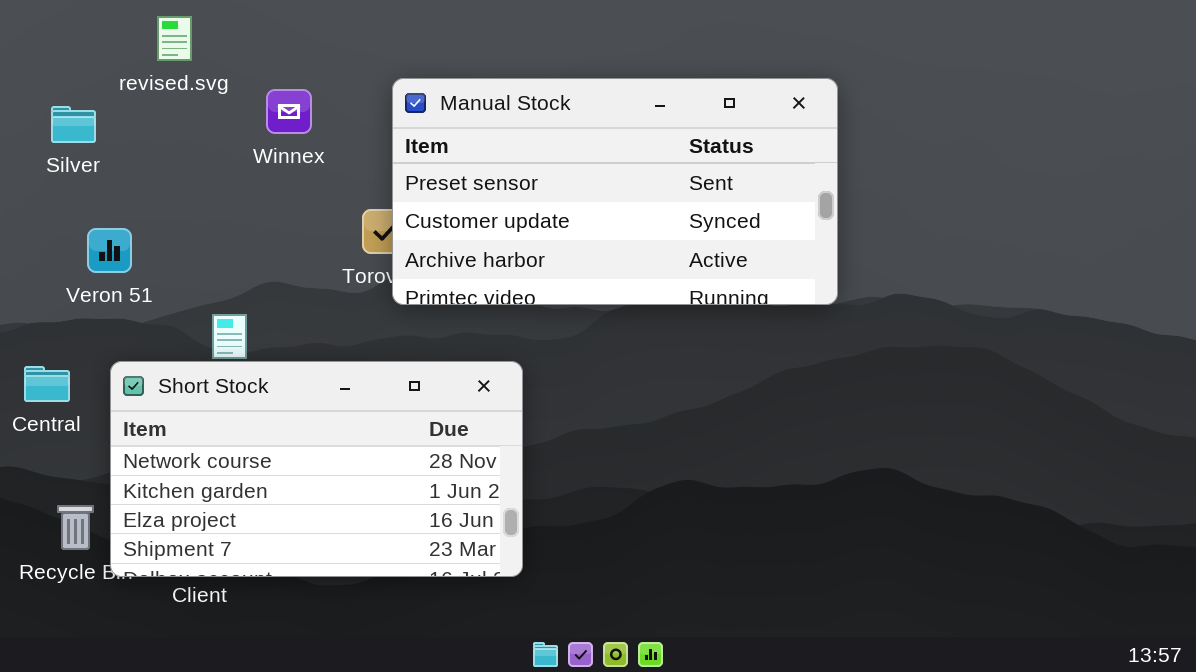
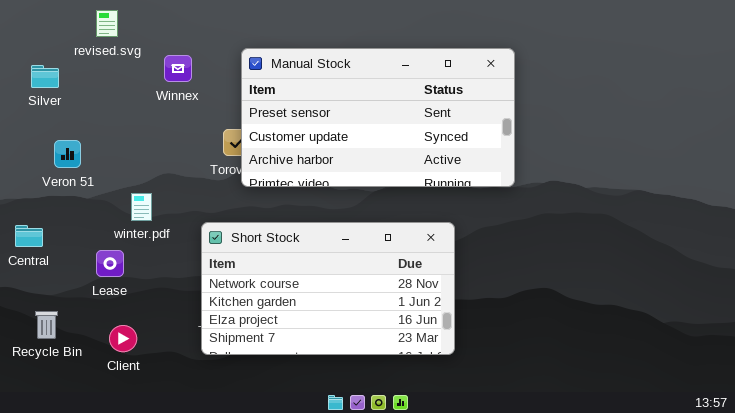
Short Stock: [110,361,523,577] -> [201,222,455,355], moved

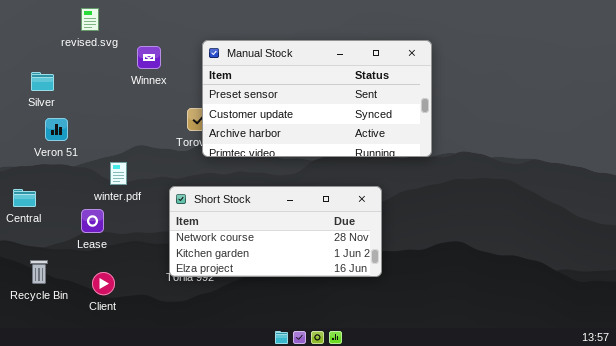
Silver: [31,65,59,88] -> [31,72,54,91], moved
Short Stock: [201,222,455,355] -> [169,186,382,277], resized

